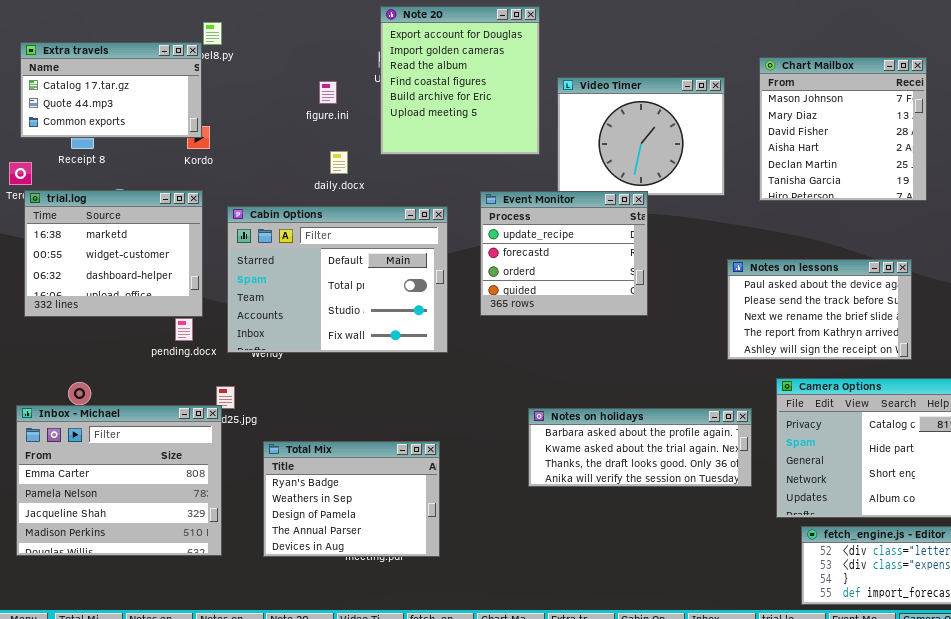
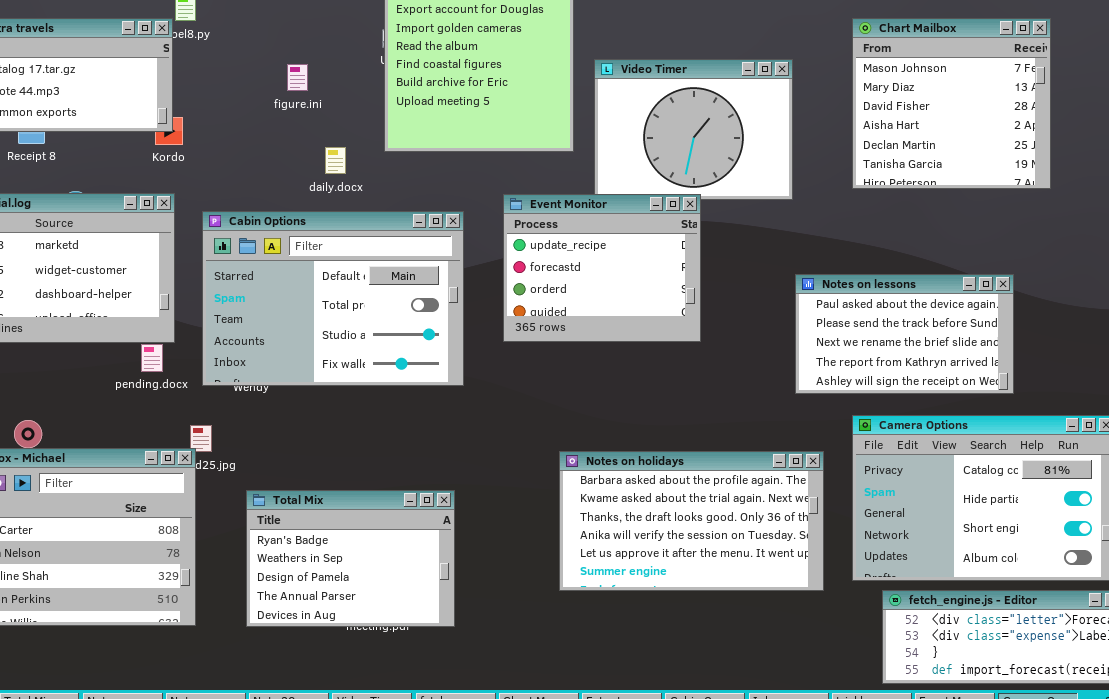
Chart Mailbox: [759,57,927,201] -> [852,18,1051,189], moved
figure.ini: [319,81,337,104] -> [287,64,308,91], moved
Notes on holidays: [528,408,752,487] -> [559,451,824,591], resized

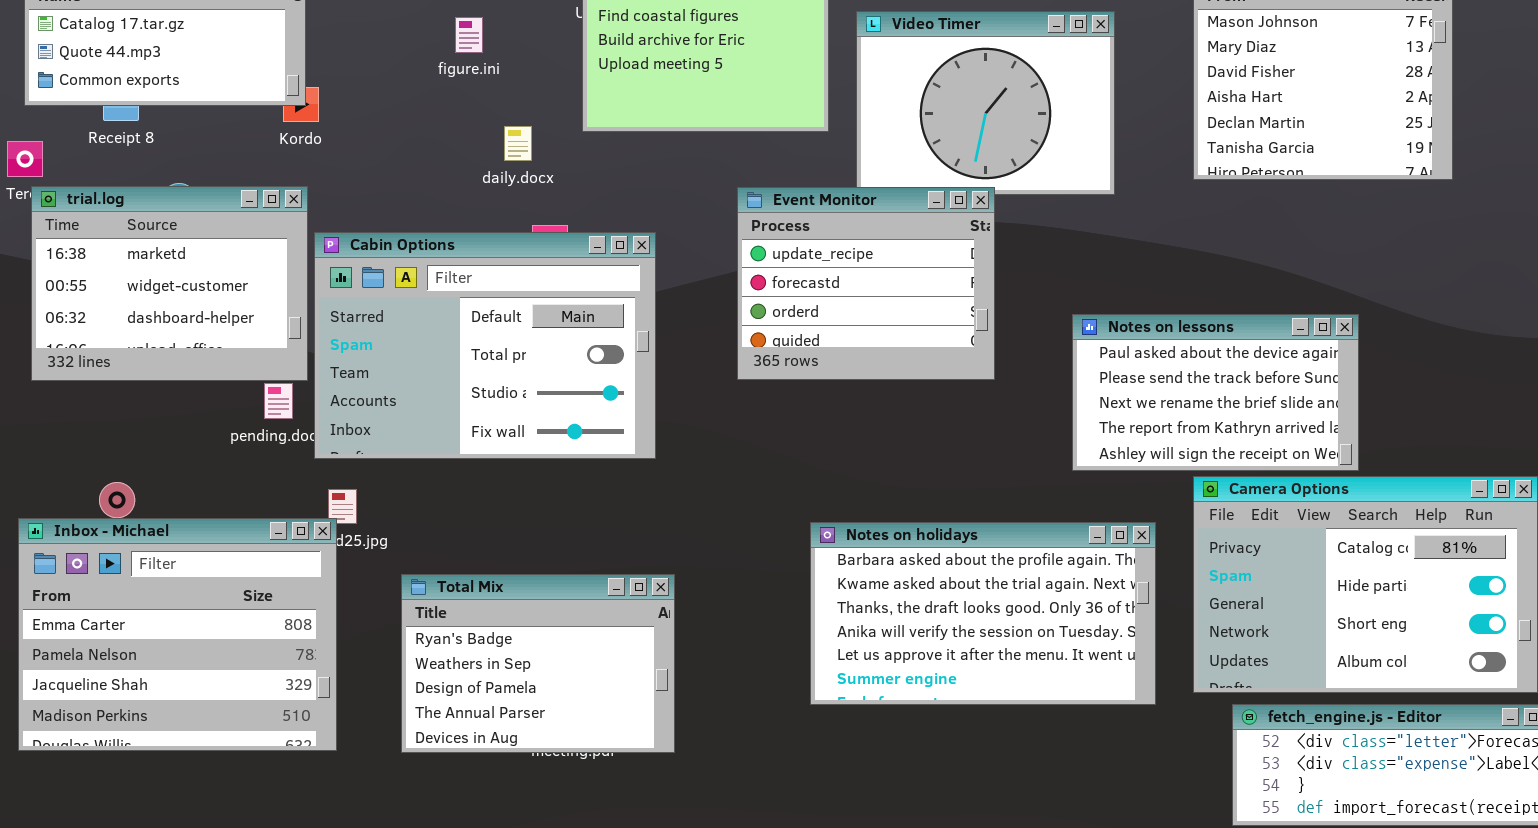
Cabin Options: [202,211,464,386] -> [314,232,656,459], moved
Notes on lessons: [795,274,1014,394] -> [1072,314,1359,471], moved

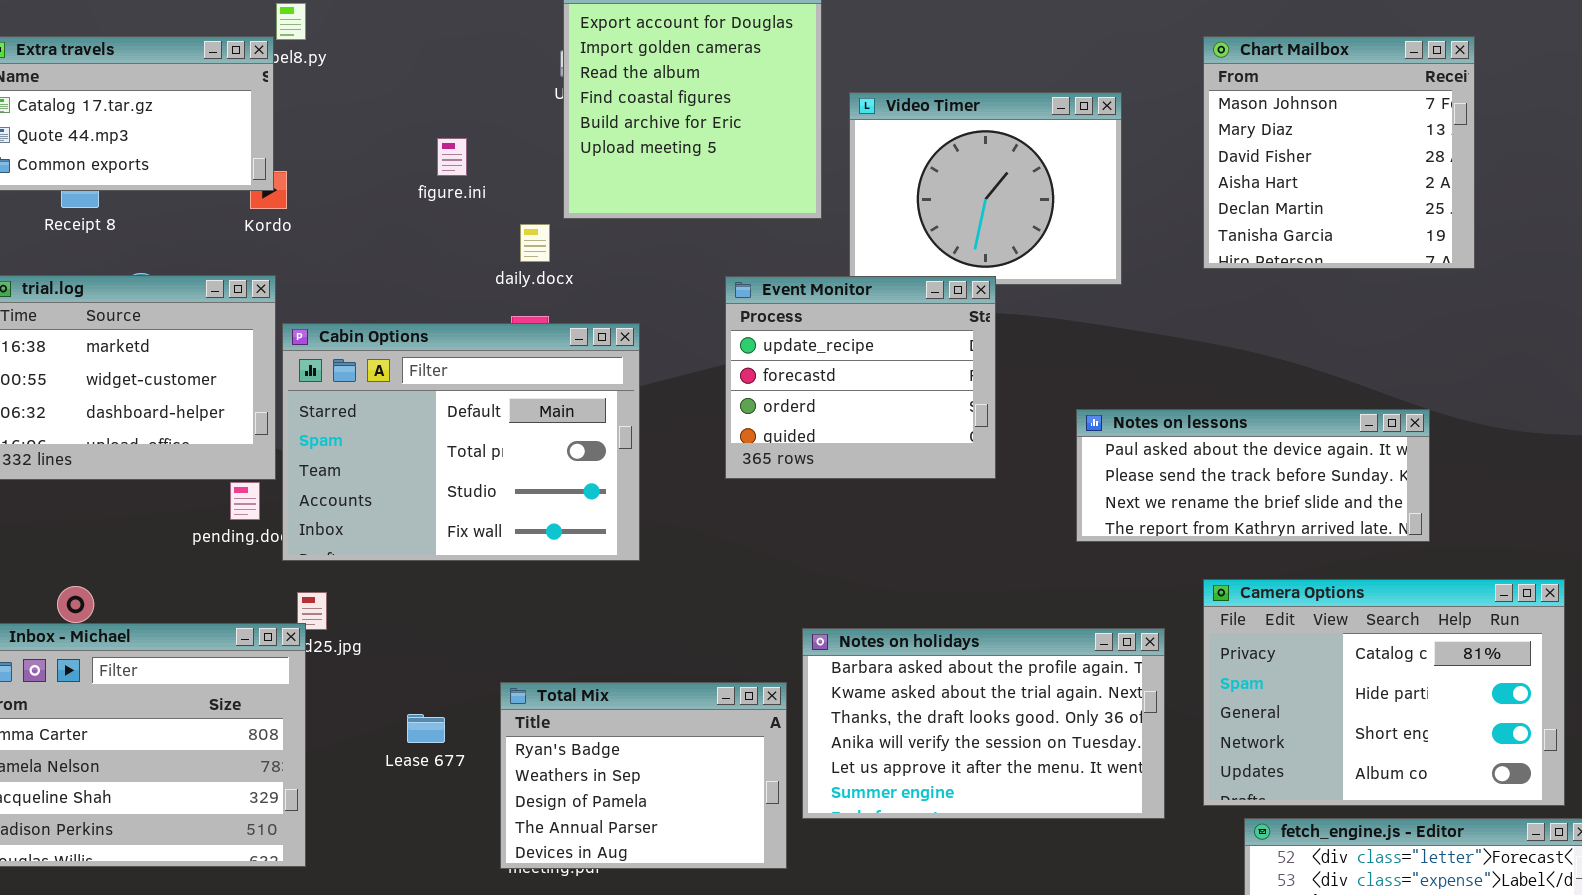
figure.ini: [455,17,483,53] -> [437,138,467,176], moved
daily.docx: [504,126,532,161] -> [520,224,550,262], moved
Notes on lessons: [1072,314,1359,471] -> [1076,409,1430,542], resized
Total Mix: [401,574,675,753] -> [500,682,787,869], moved

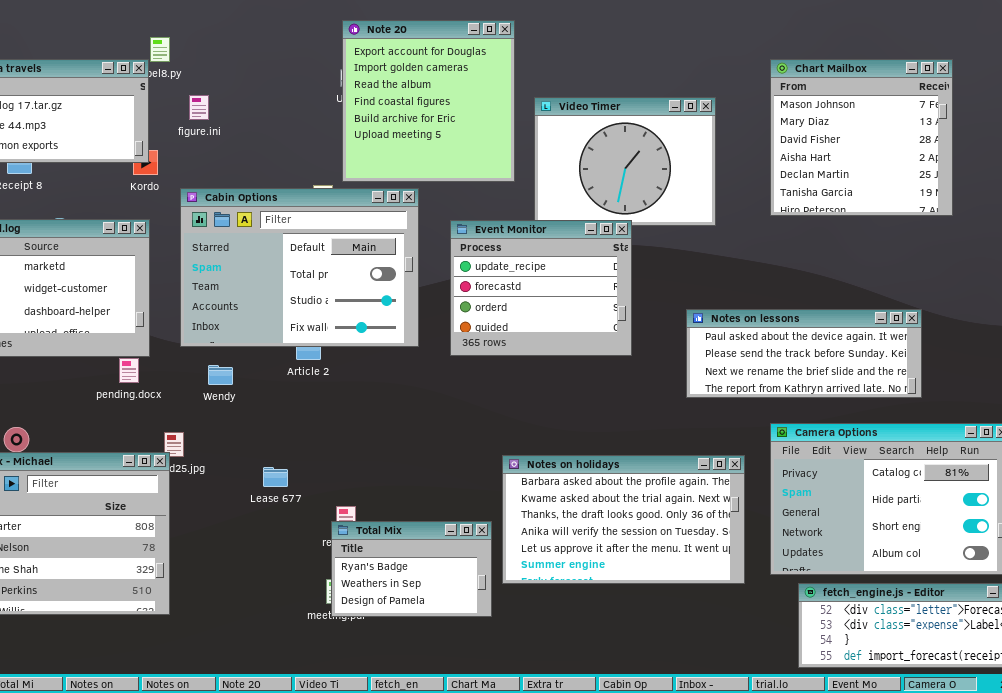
figure.ini: [437,138,467,176] -> [189,95,209,120], moved
Cabin Options: [282,323,640,561] -> [180,188,419,347], moved
Total Mix: [500,682,787,869] -> [331,521,492,617], resized
Lease 677: [407,714,445,743] -> [263,467,288,487], moved

